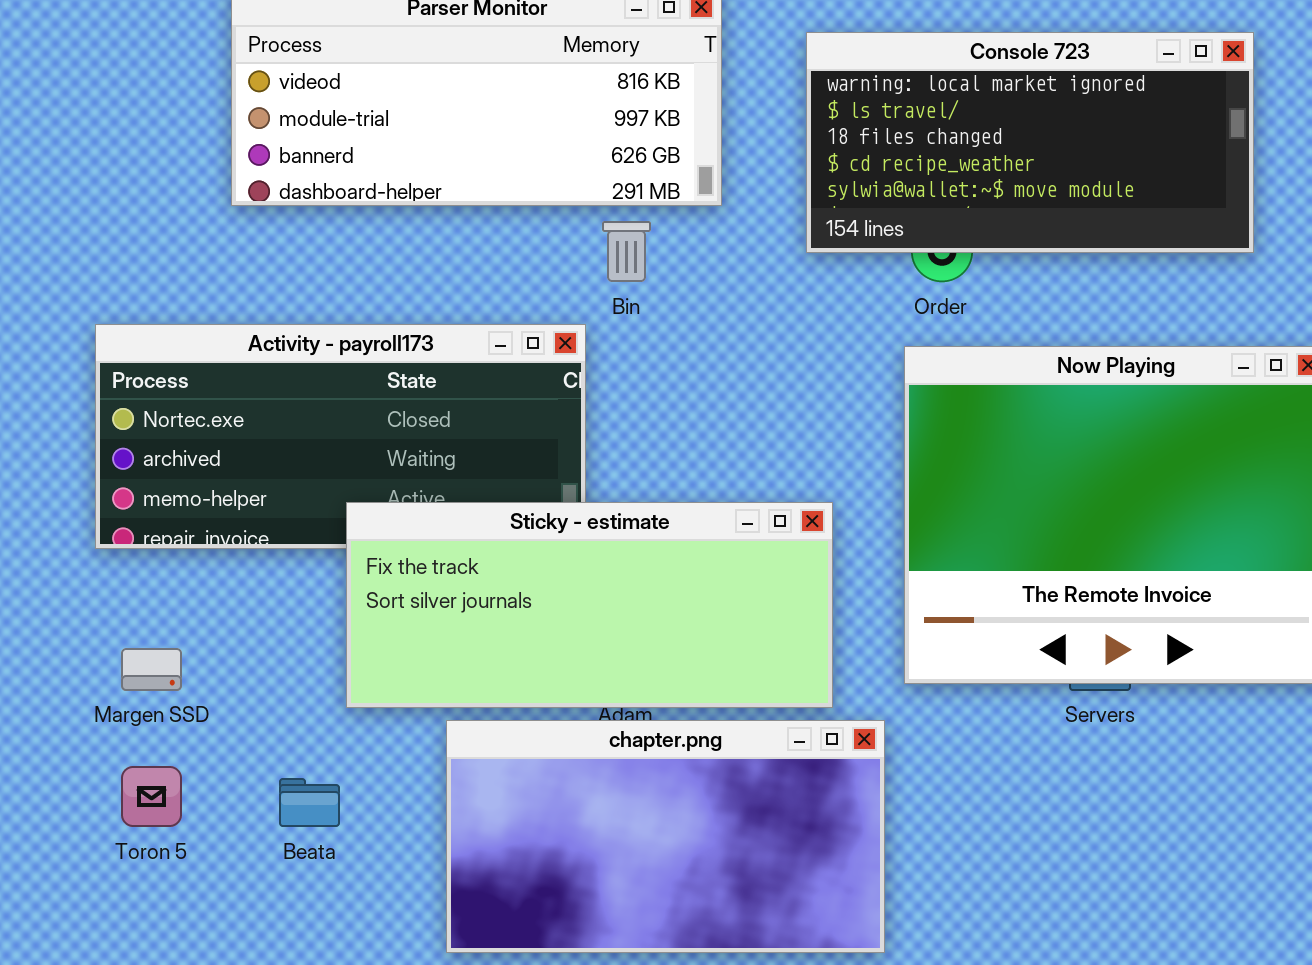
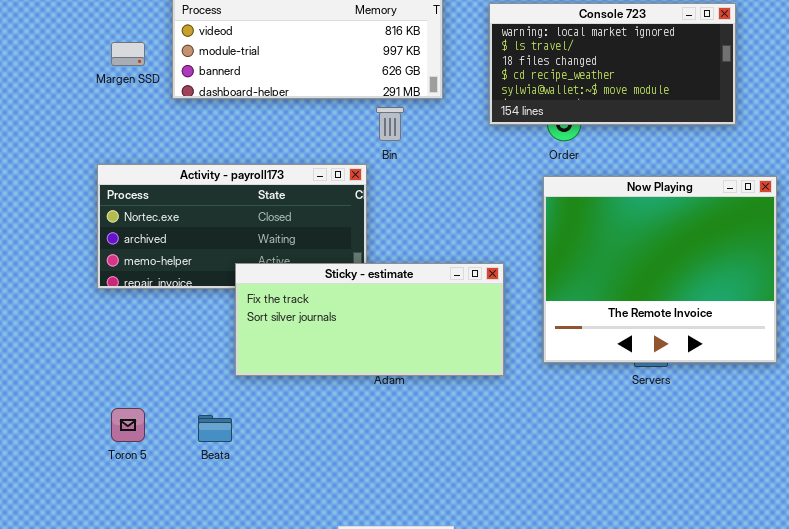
Margen SSD: [121,648,182,691] -> [111,42,145,66], moved
chapter.png: [446,720,885,953] -> none, closed

